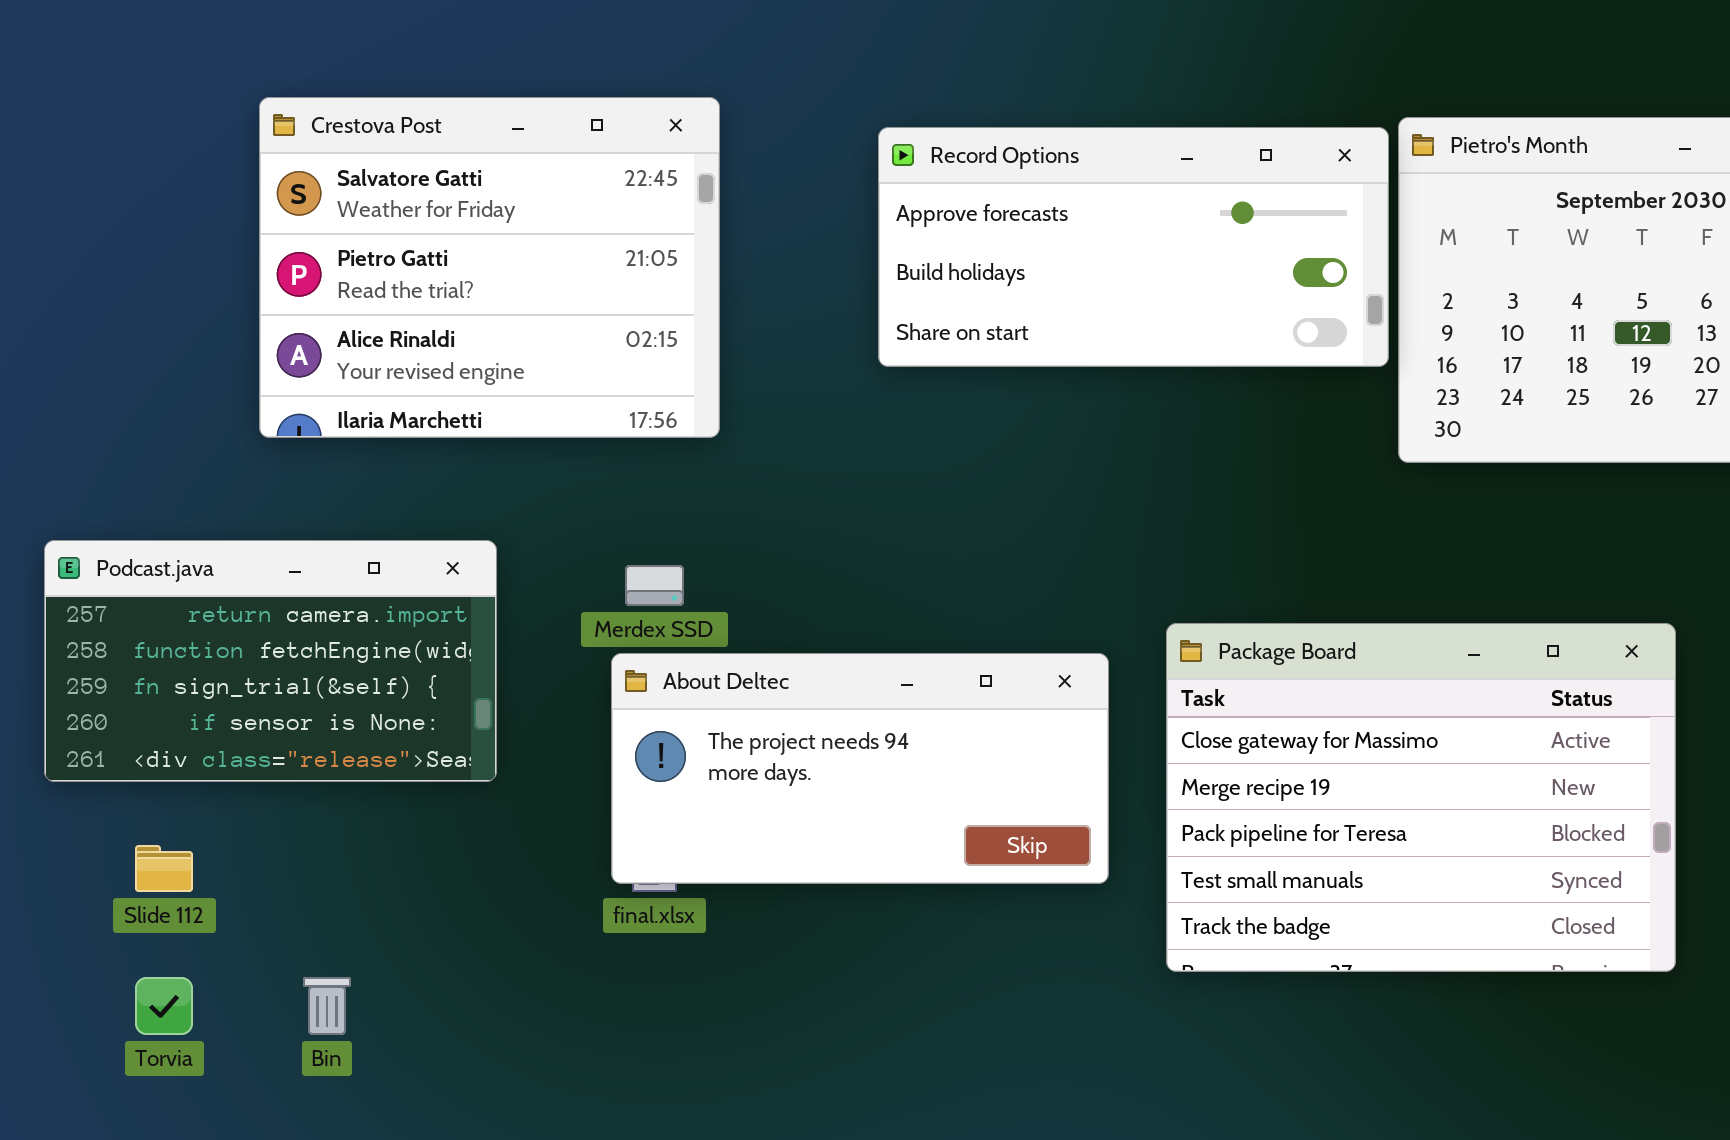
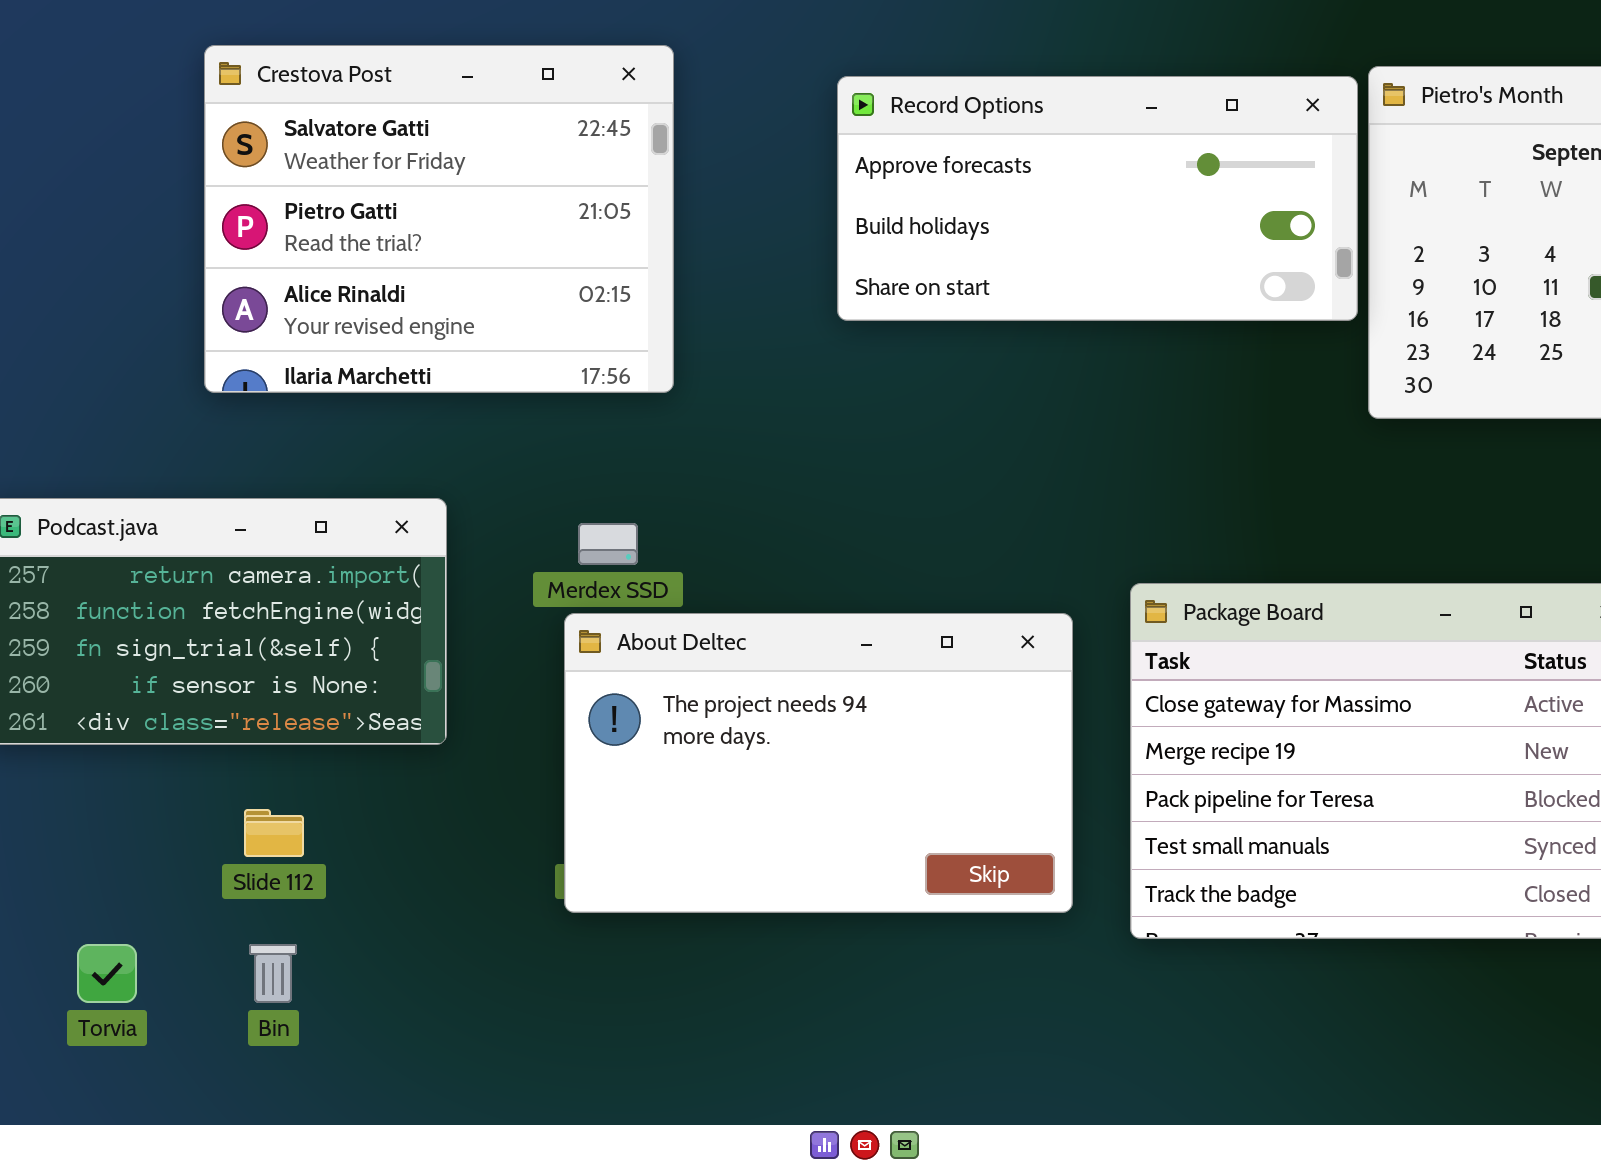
About Deltec: [611,653,1109,884] -> [564,613,1073,913], resized
Slide 112: [135,845,193,892] -> [244,809,304,857], moved

